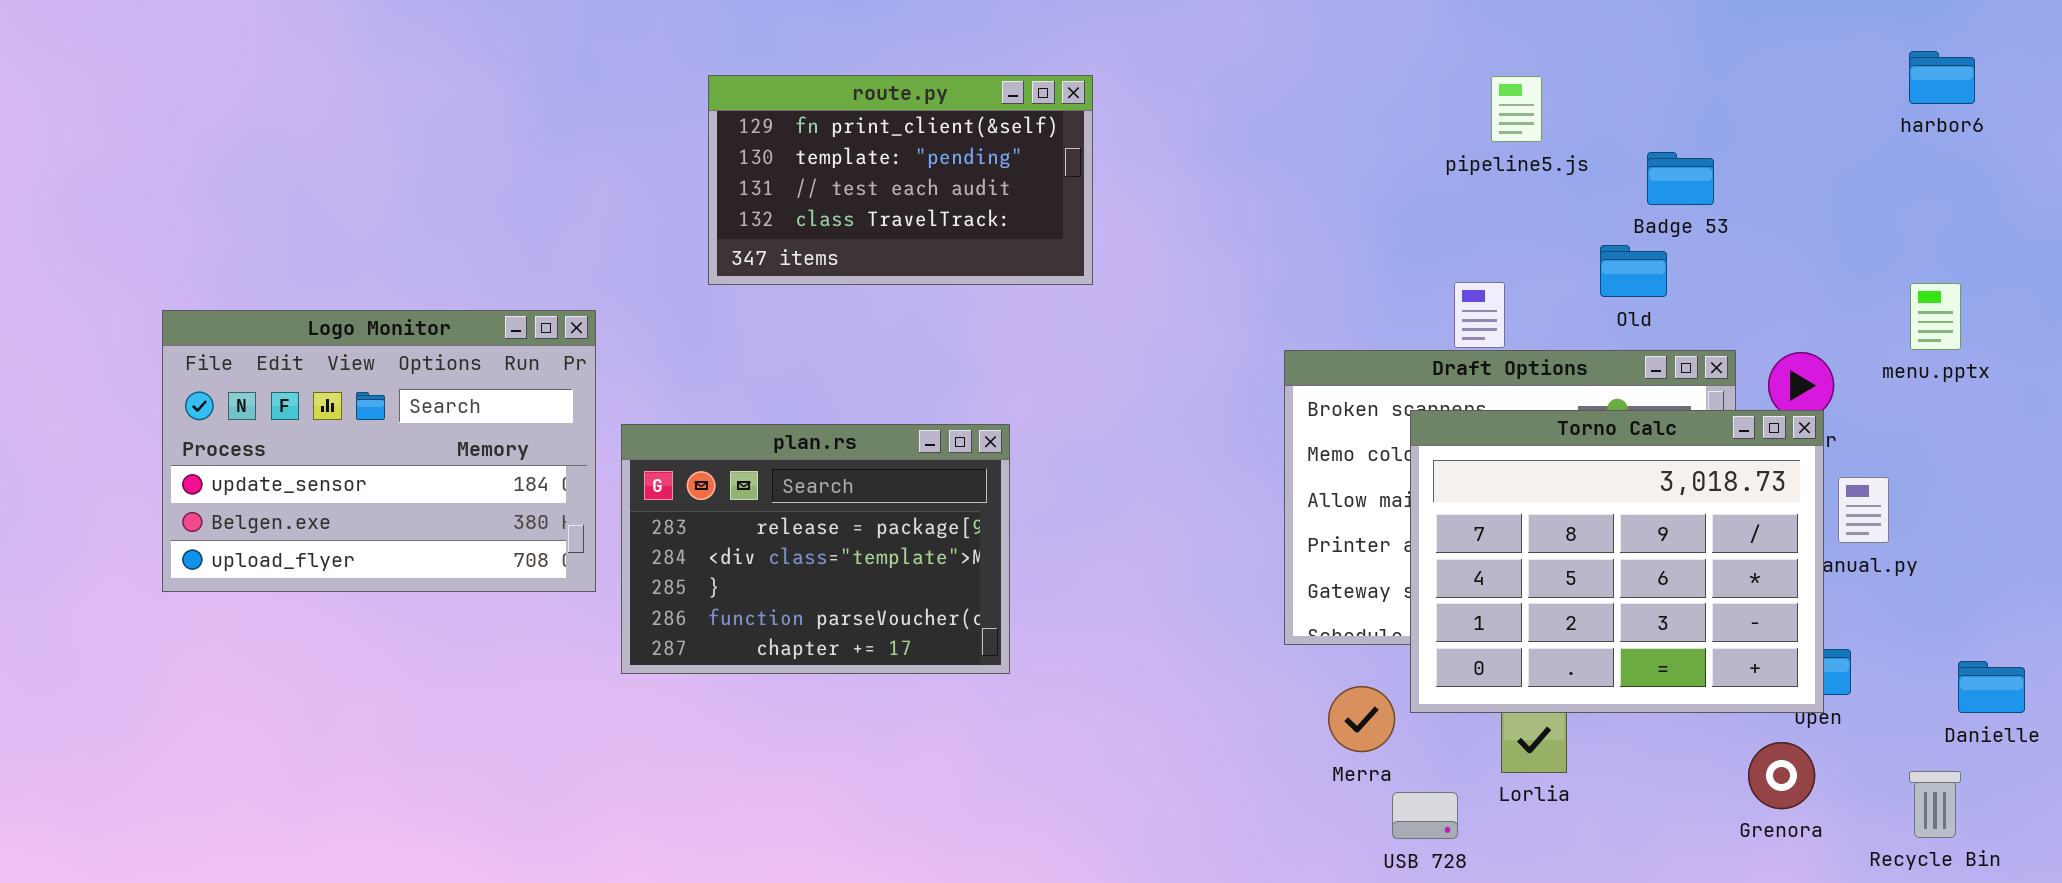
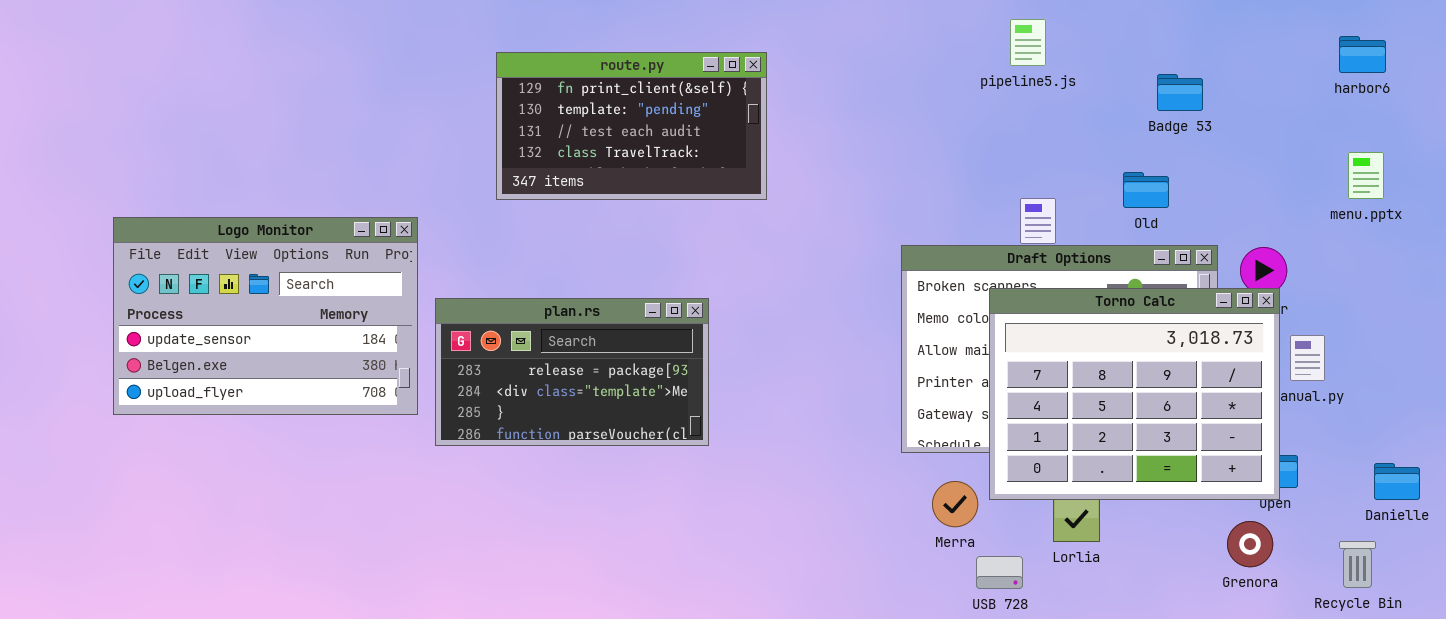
pipeline5.js: [1491,76,1542,142] -> [1010,19,1046,66], moved
Badge 53: [1647,152,1714,205] -> [1157,74,1203,111], moved
menu.pptx: [1910,283,1961,350] -> [1348,152,1384,199], moved
plan.rs: [621,424,1010,674] -> [435,298,709,446], resized

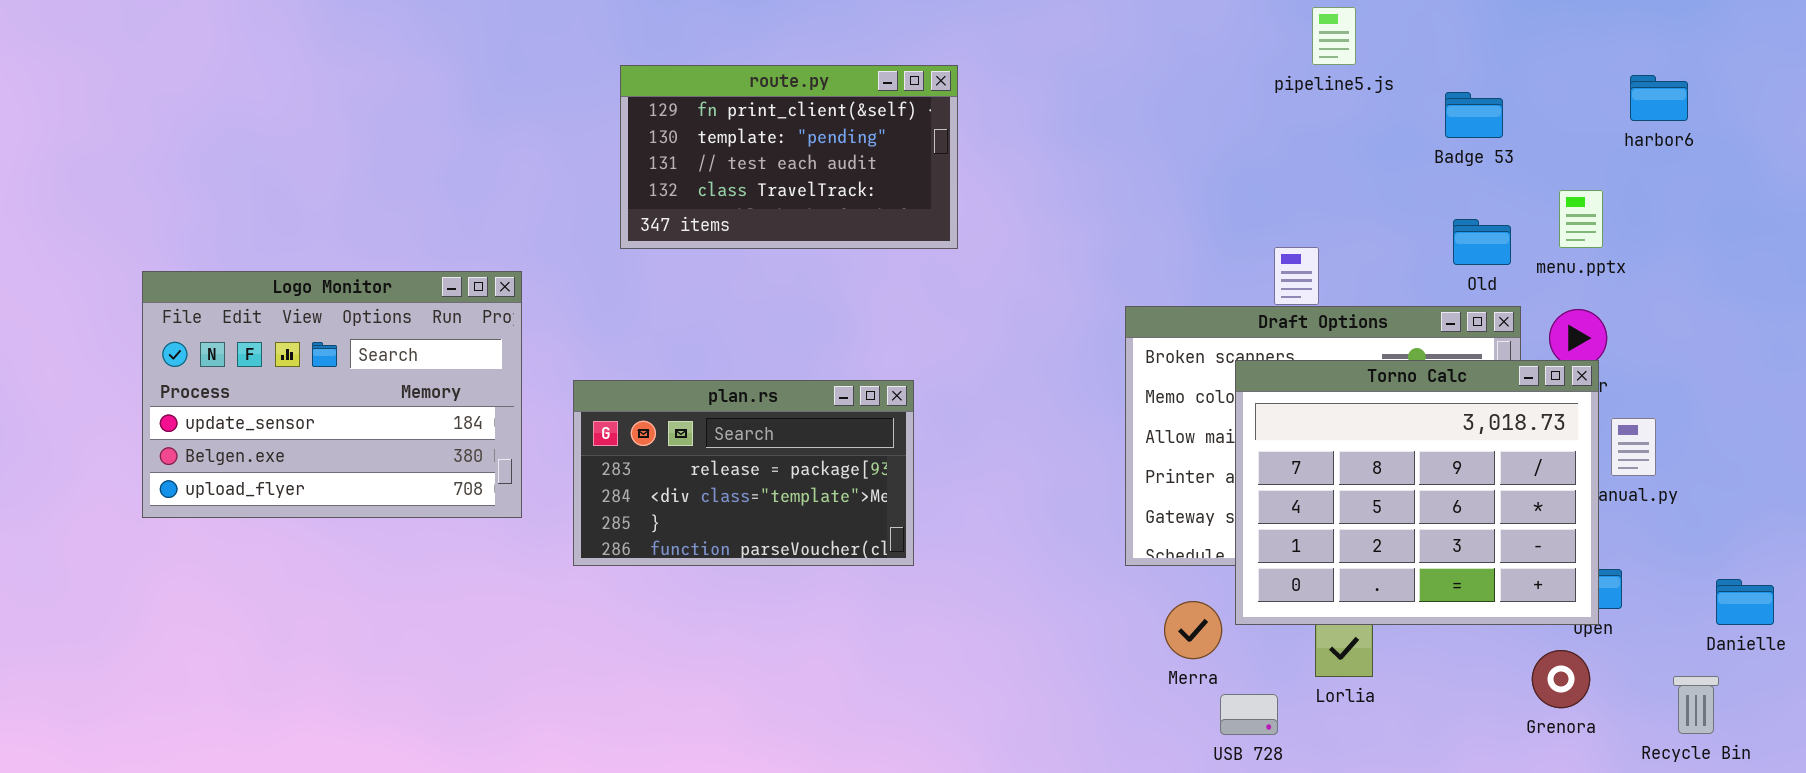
pipeline5.js: [1010,19,1046,66] -> [1312,7,1356,65], moved
harbor6: [1339,36,1386,73] -> [1630,75,1688,121], moved
menu.pptx: [1348,152,1384,199] -> [1559,190,1603,248], moved
Old: [1123,172,1169,208] -> [1453,219,1511,265], moved
plan.rs: [435,298,709,446] -> [573,380,914,566], moved

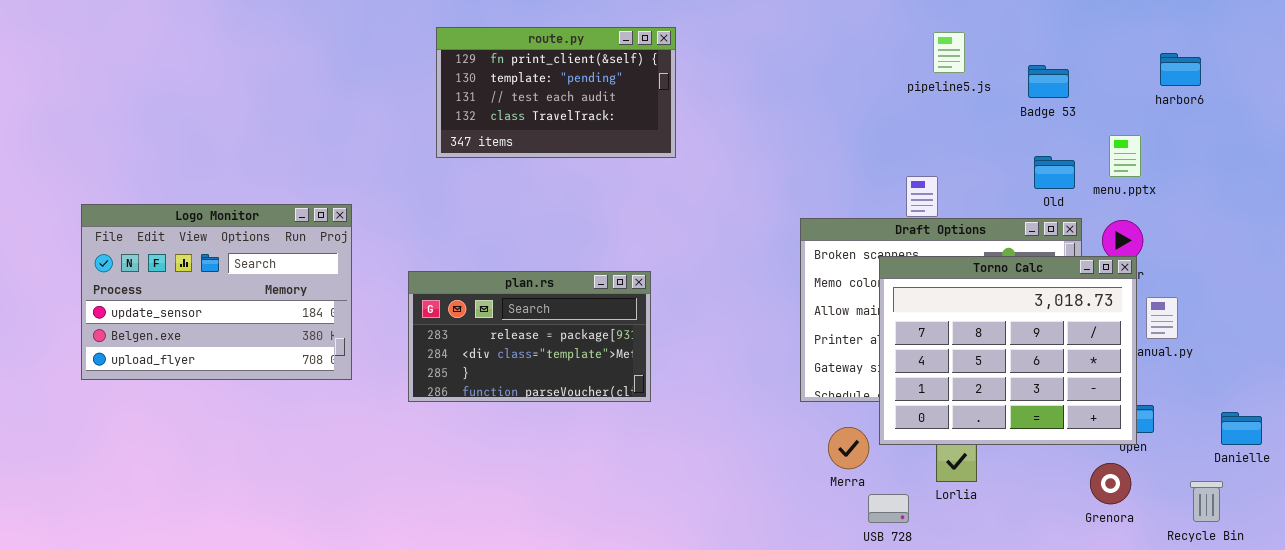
pipeline5.js: [1312,7,1356,65] -> [933,32,965,73], moved
route.py: [620,65,958,249] -> [436,27,676,158], moved
Logo Monitor: [142,271,522,518] -> [81,204,352,380], moved

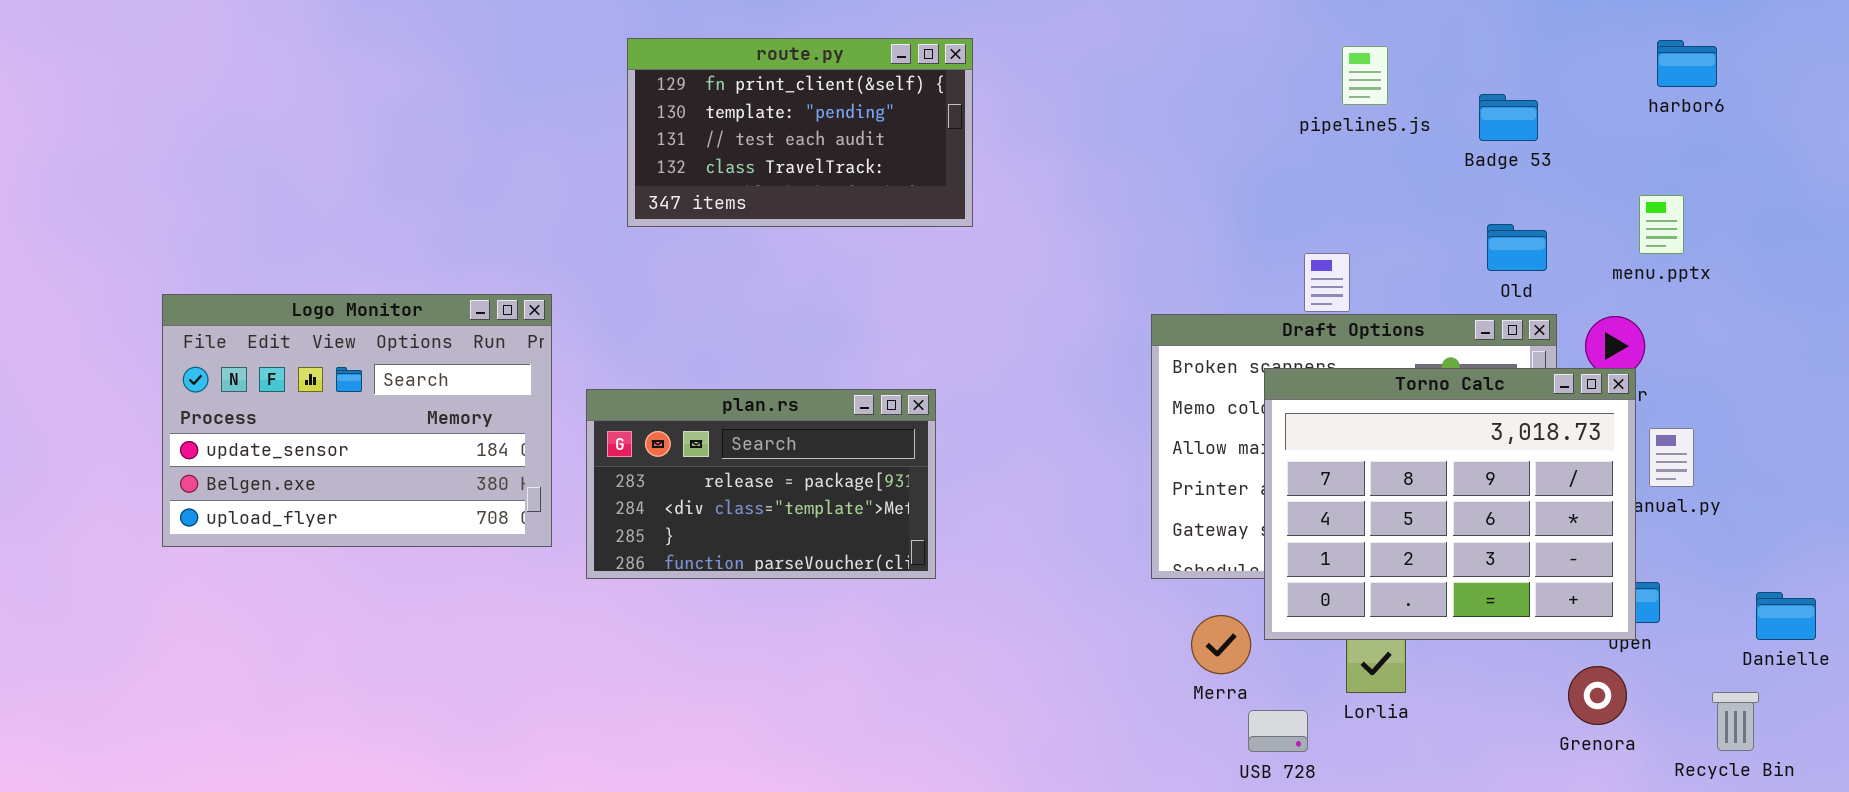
harbor6: [1160,53,1201,86] -> [1657,40,1717,87], moved
menu.pptx: [1109,135,1141,177] -> [1639,195,1684,254], moved
Logo Monitor: [81,204,352,380] -> [162,294,552,547], moved

